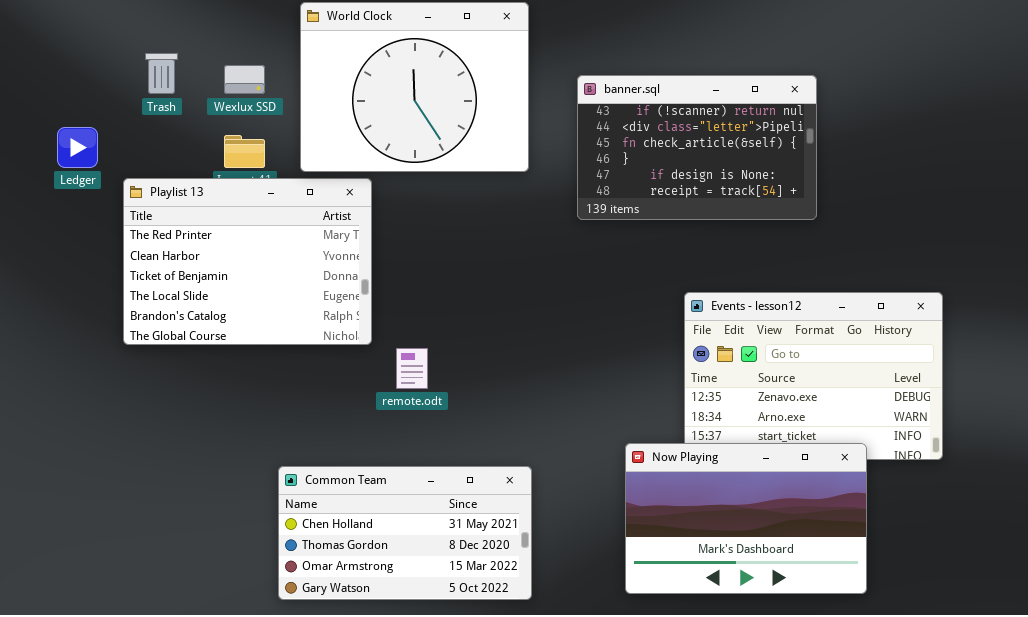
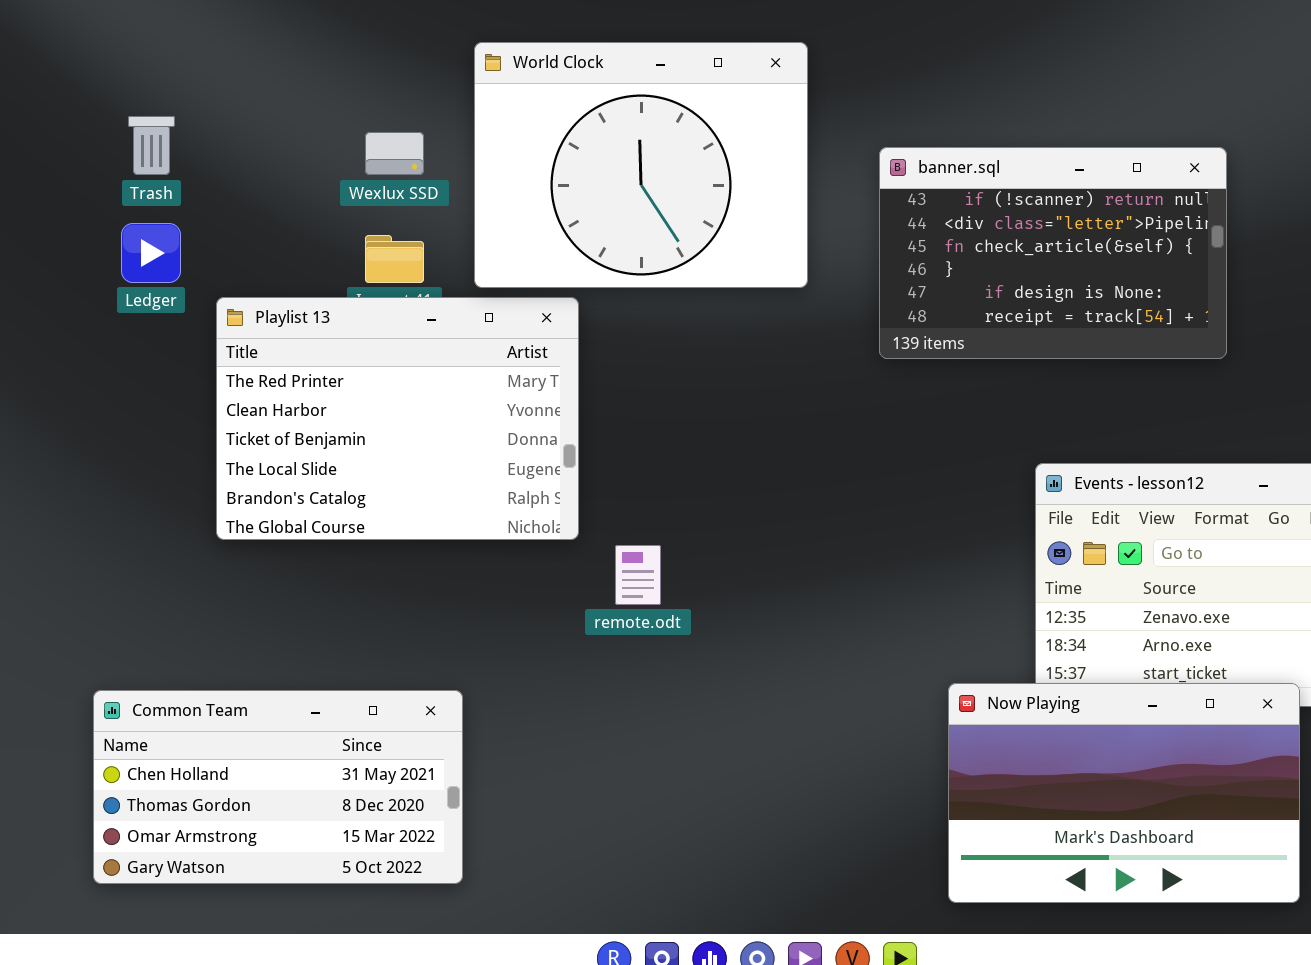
Trash: [145,53,178,94] -> [128,116,175,175], moved
Common Team: [278,466,532,600] -> [93,690,463,884], moved

